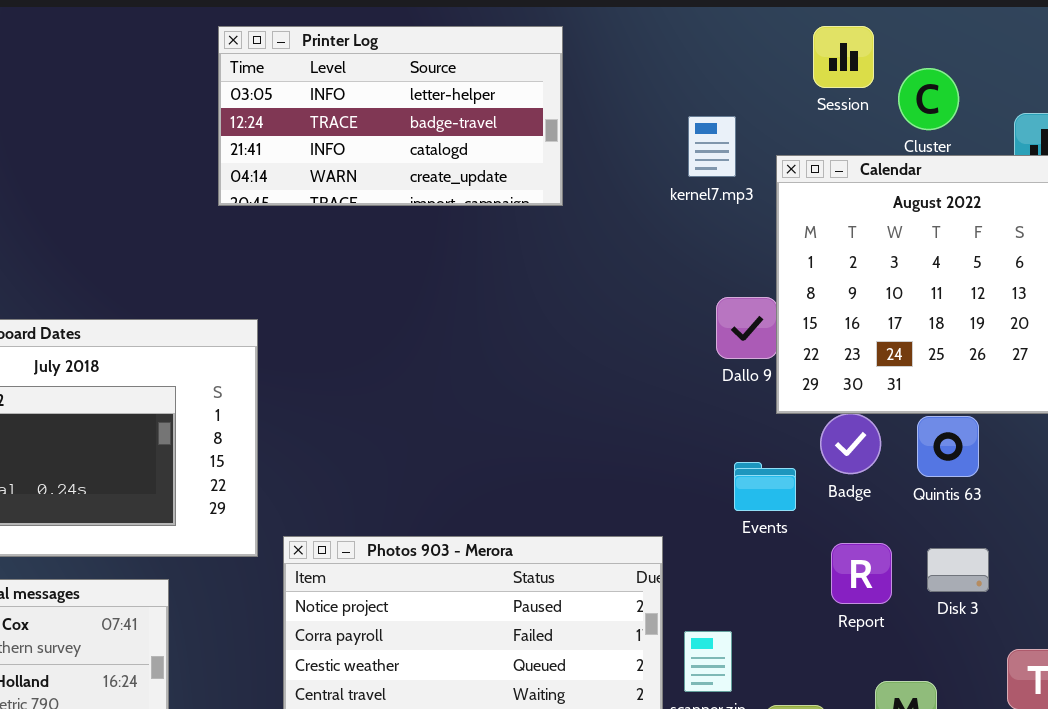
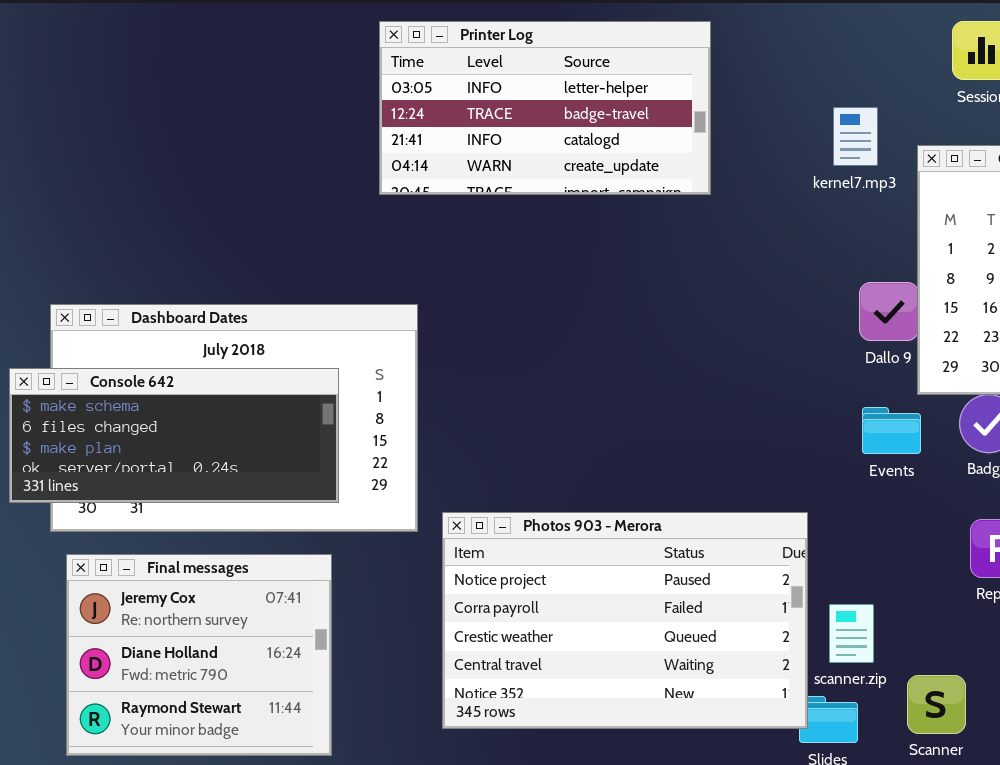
Events: [734,462,796,511] -> [862,407,921,454], moved

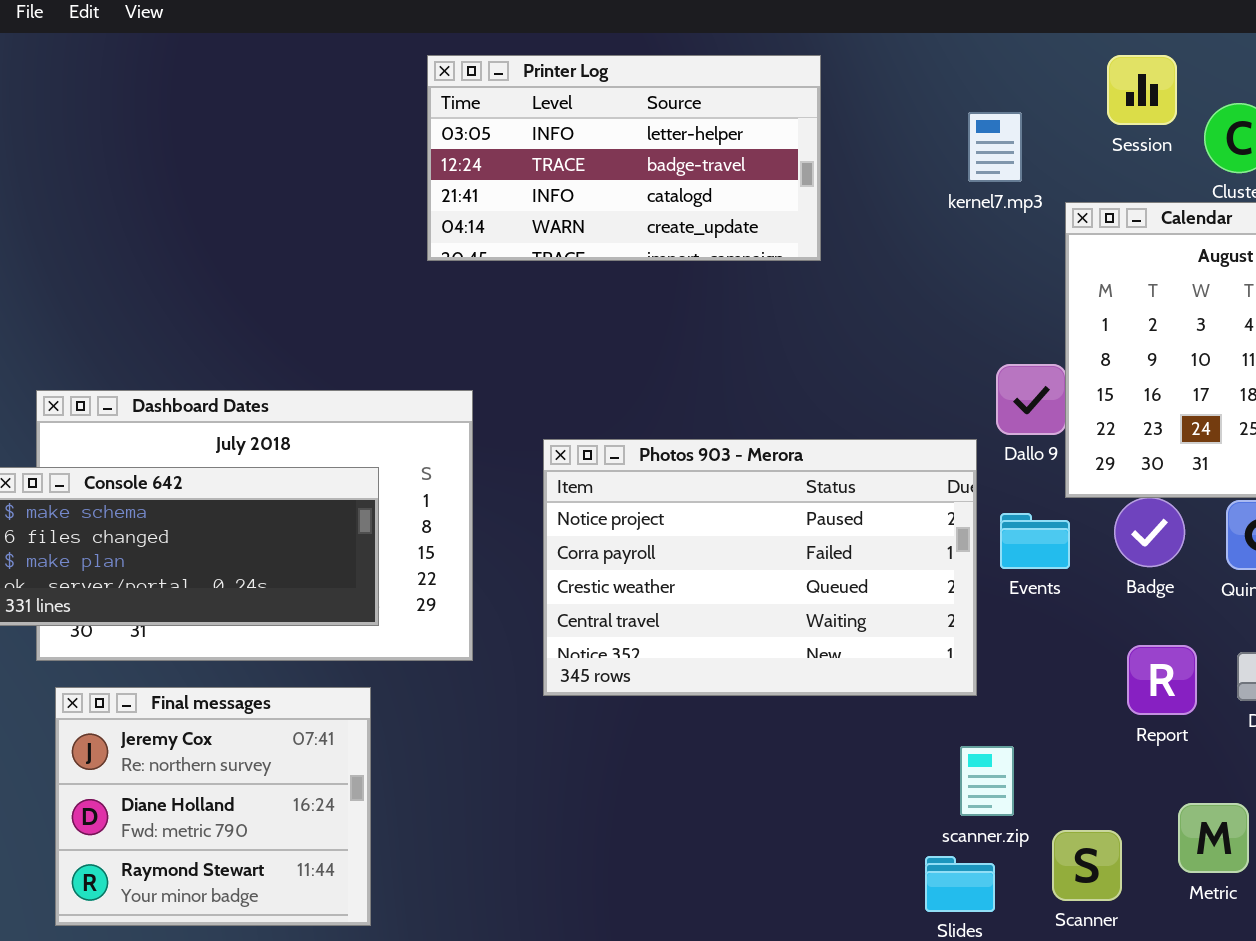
kernel7.mp3: [833,107,878,166] -> [968,112,1022,182], moved
Photos 903 - Merora: [442,512,808,729] -> [543,439,977,696], moved

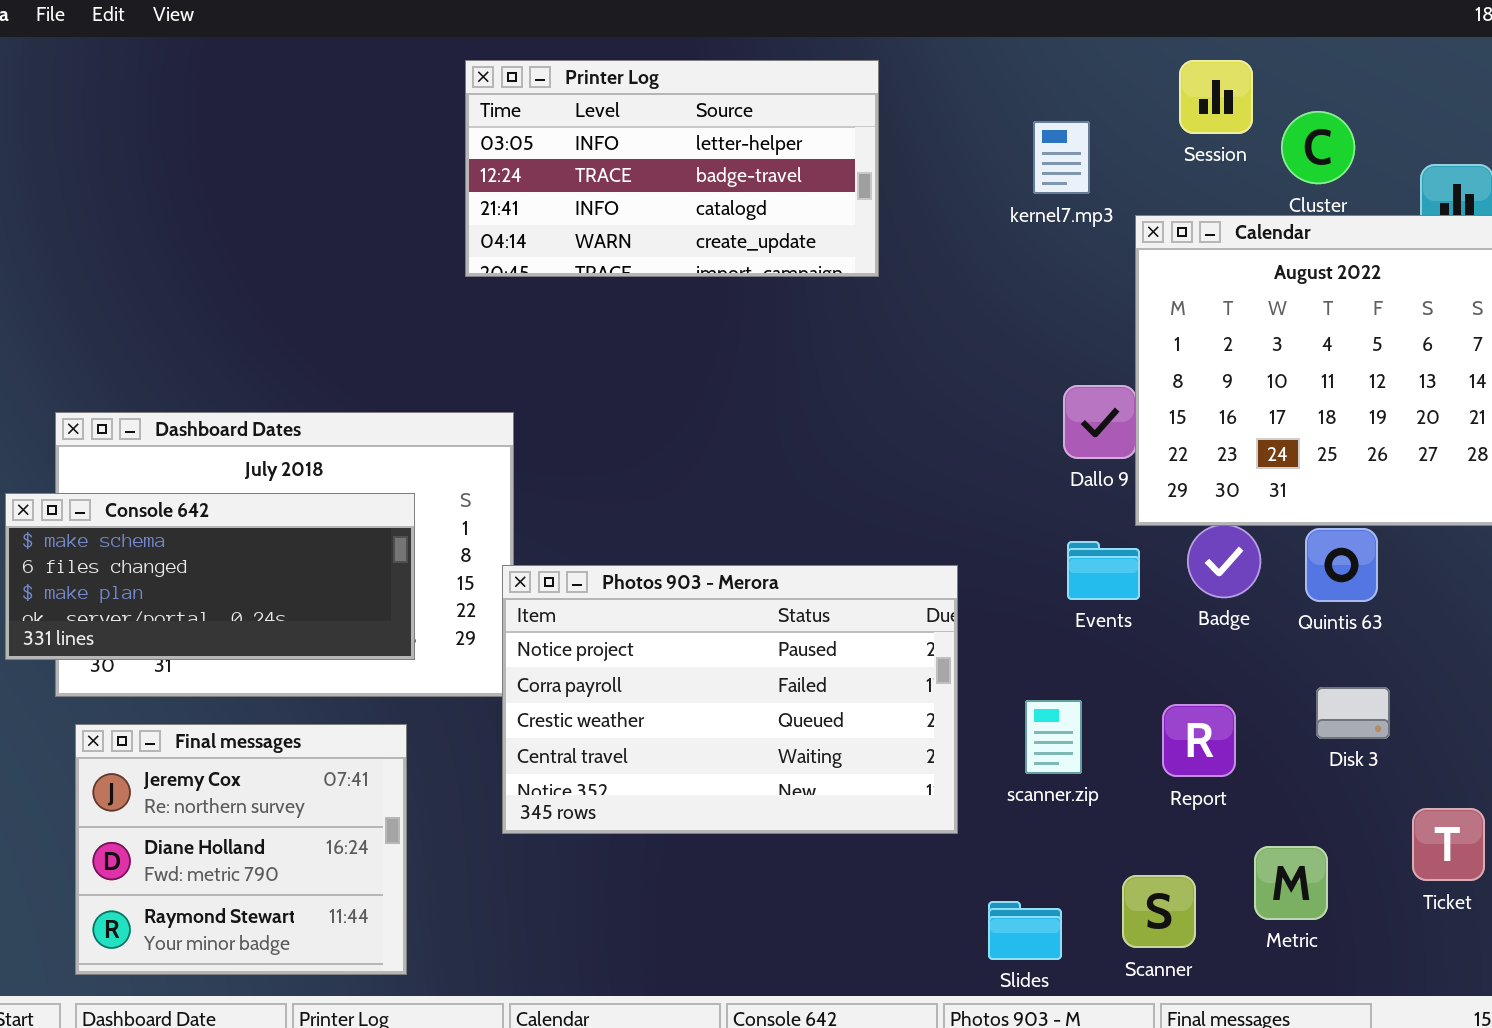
Photos 903 - Merora: [543,439,977,696] -> [502,565,958,834], moved
Report: [1127,645,1197,715] -> [1162,704,1236,777], moved
scanner.zip: [960,746,1014,816] -> [1025,700,1082,774], moved

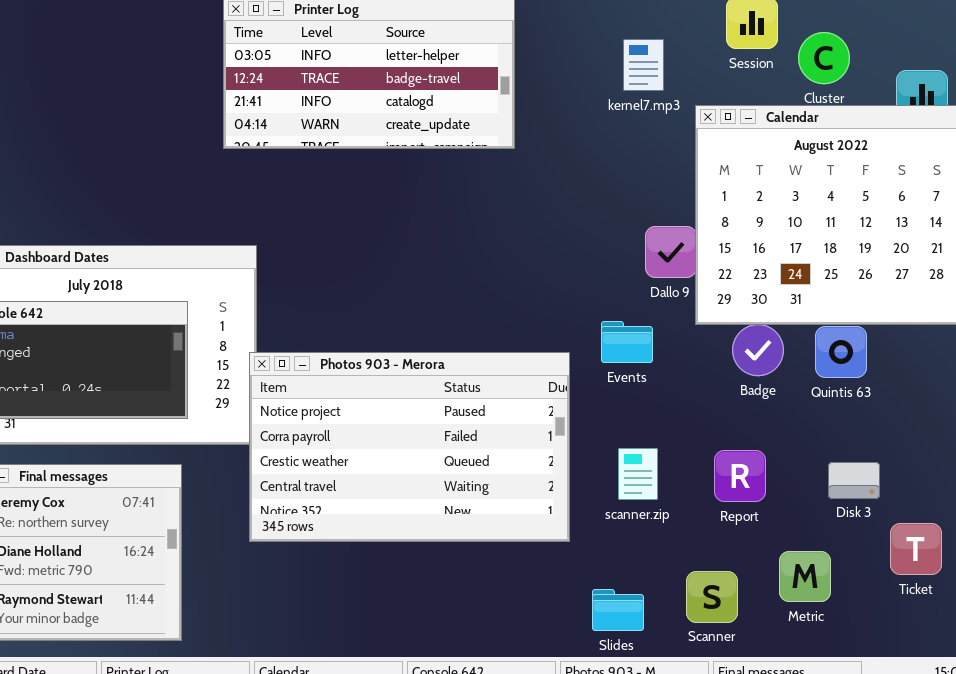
Events: [1067,541,1140,600] -> [601,321,653,363], moved
Disk 3: [1316,687,1390,739] -> [828,462,880,499], moved

